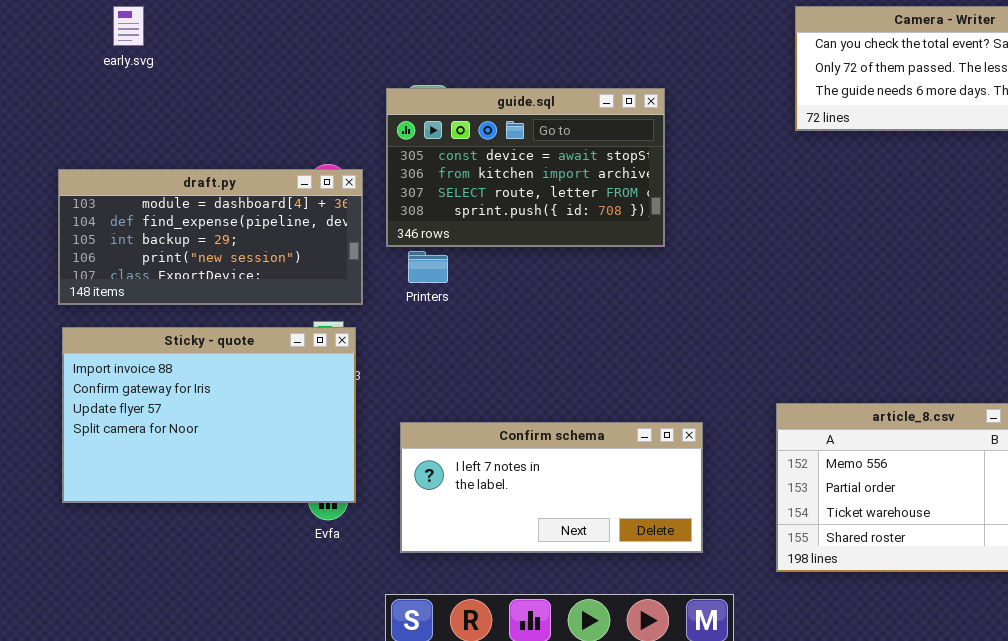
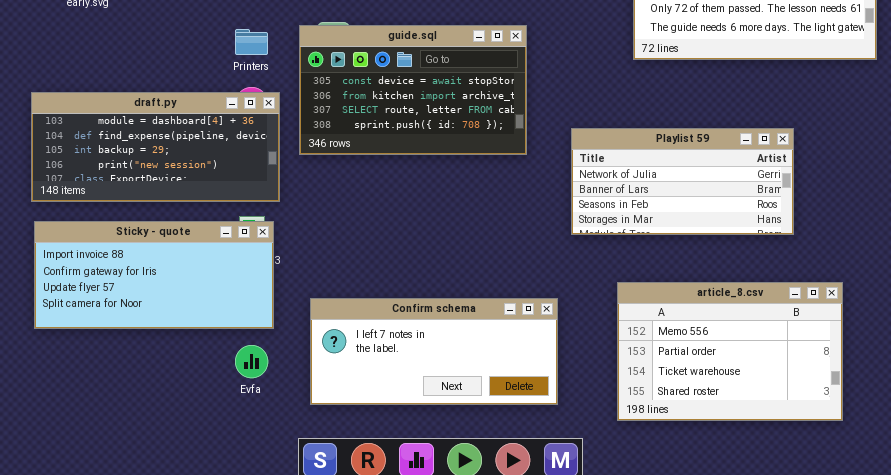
Playlist 59: none -> [571,128,794,235], opened
Printers: [408,251,448,283] -> [235,29,268,55], moved
Sticky - quote: [62,327,356,503] -> [34,221,274,329], resized

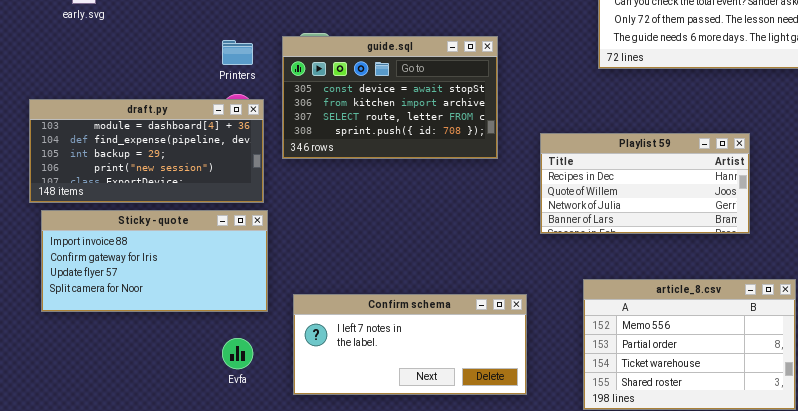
Playlist 59: [571,128,794,235] -> [540,133,750,234], scrolled up 2 rows
Sticky - quote: [34,221,274,329] -> [41,210,268,312], moved

